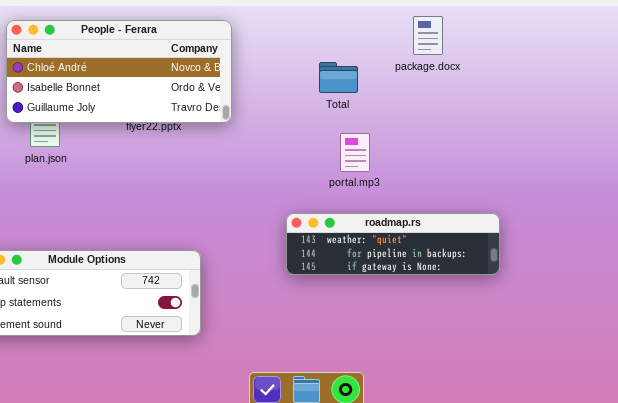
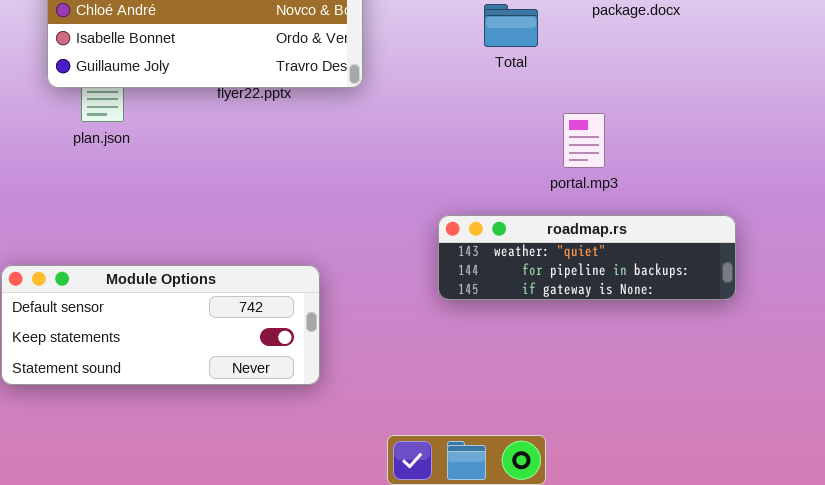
portal.mp3: [340,133,370,172] -> [563,113,605,168], moved

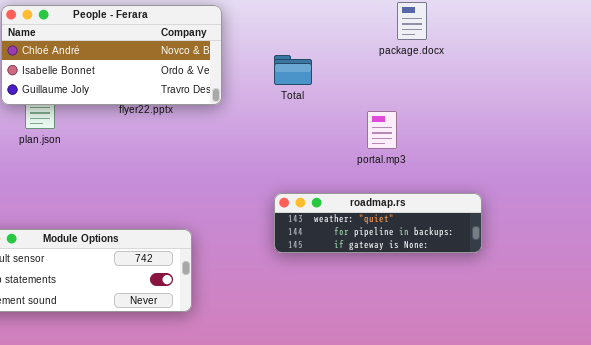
Total: [484,4,538,47] -> [274,55,312,85], moved
portal.mp3: [563,113,605,168] -> [367,111,397,149], moved

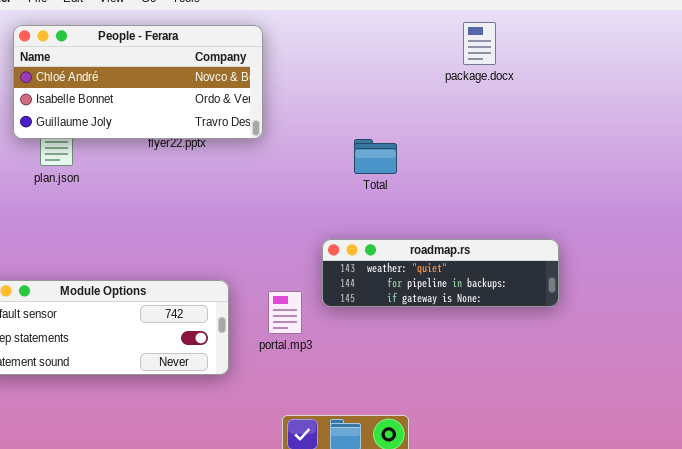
Total: [274,55,312,85] -> [354,139,397,174], moved
portal.mp3: [367,111,397,149] -> [268,291,302,334], moved

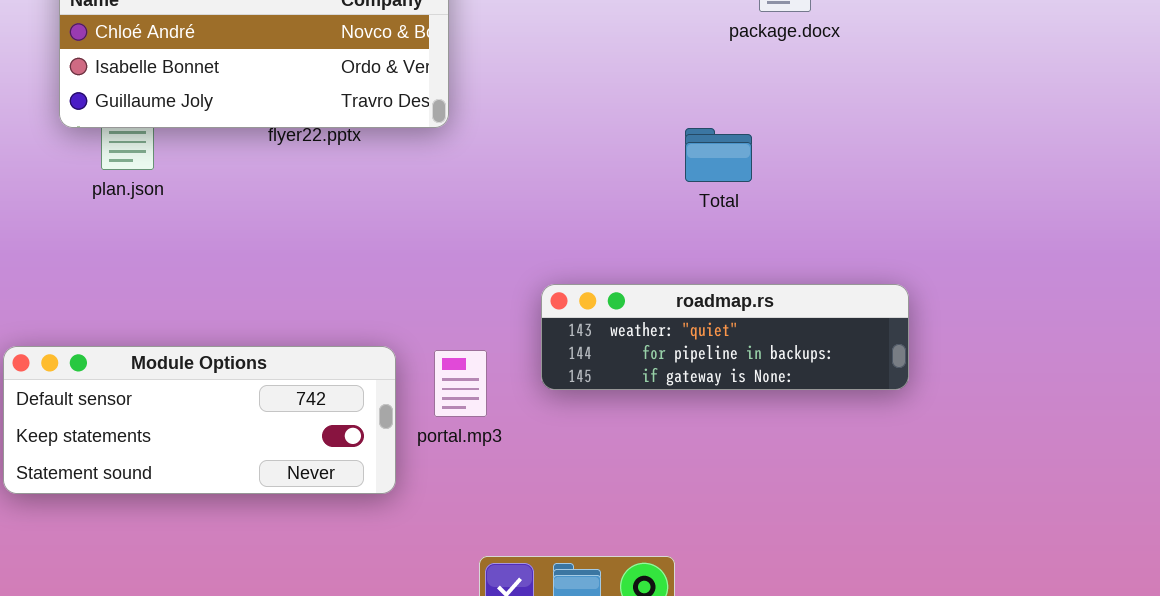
Total: [354,139,397,174] -> [685,128,752,182], moved
portal.mp3: [268,291,302,334] -> [434,350,487,417], moved

